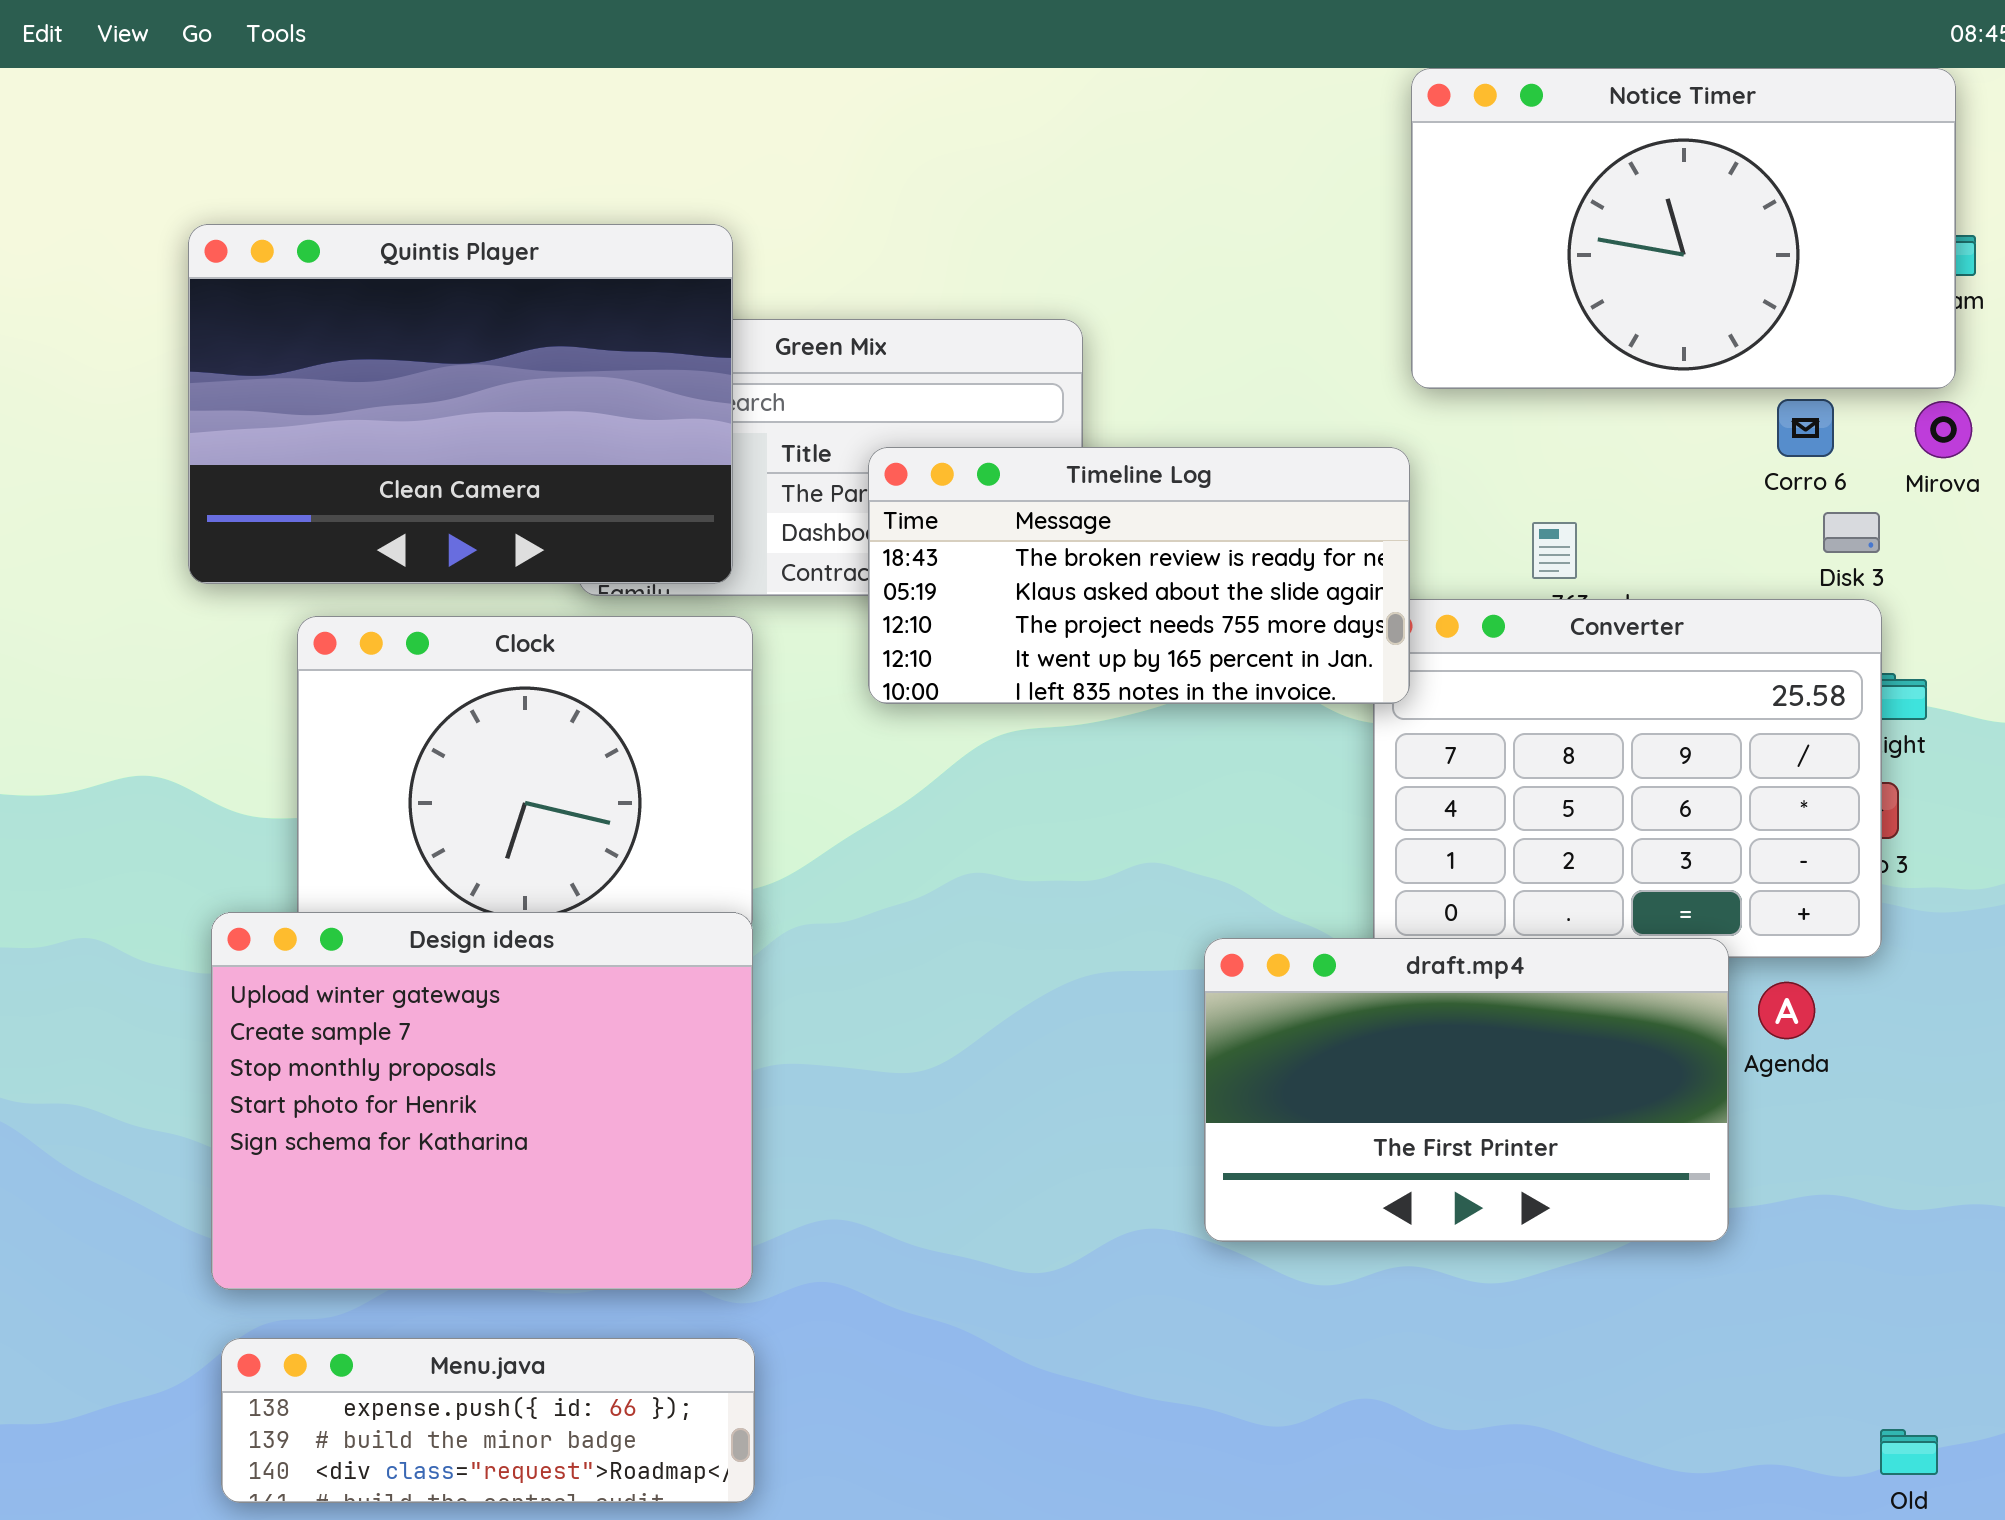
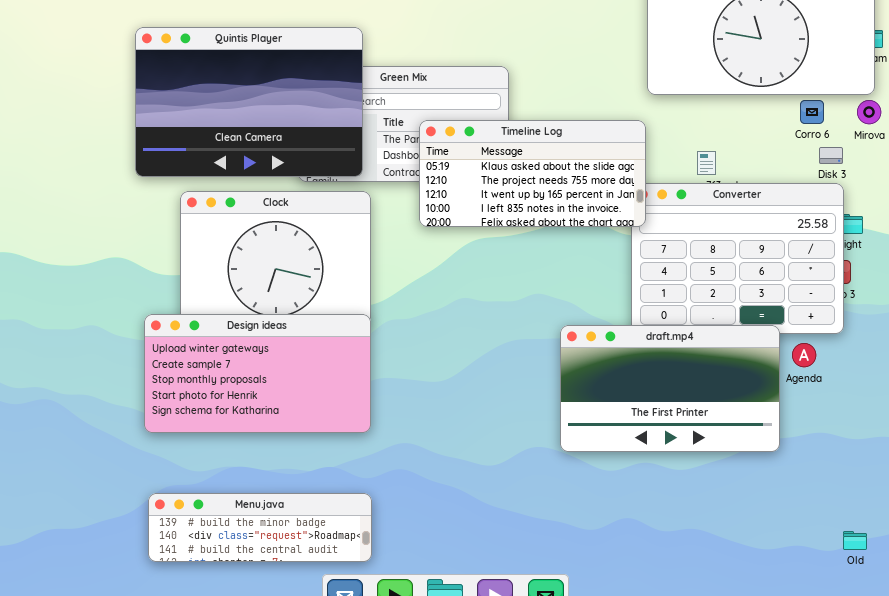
Timeline Log: [868,447,1410,704] -> [419,120,646,227], scrolled down 1 row
Design ideas: [211,912,753,1290] -> [144,314,371,433], resized
Menu.java: [221,1338,755,1503] -> [148,493,372,562], scrolled down 1 row

